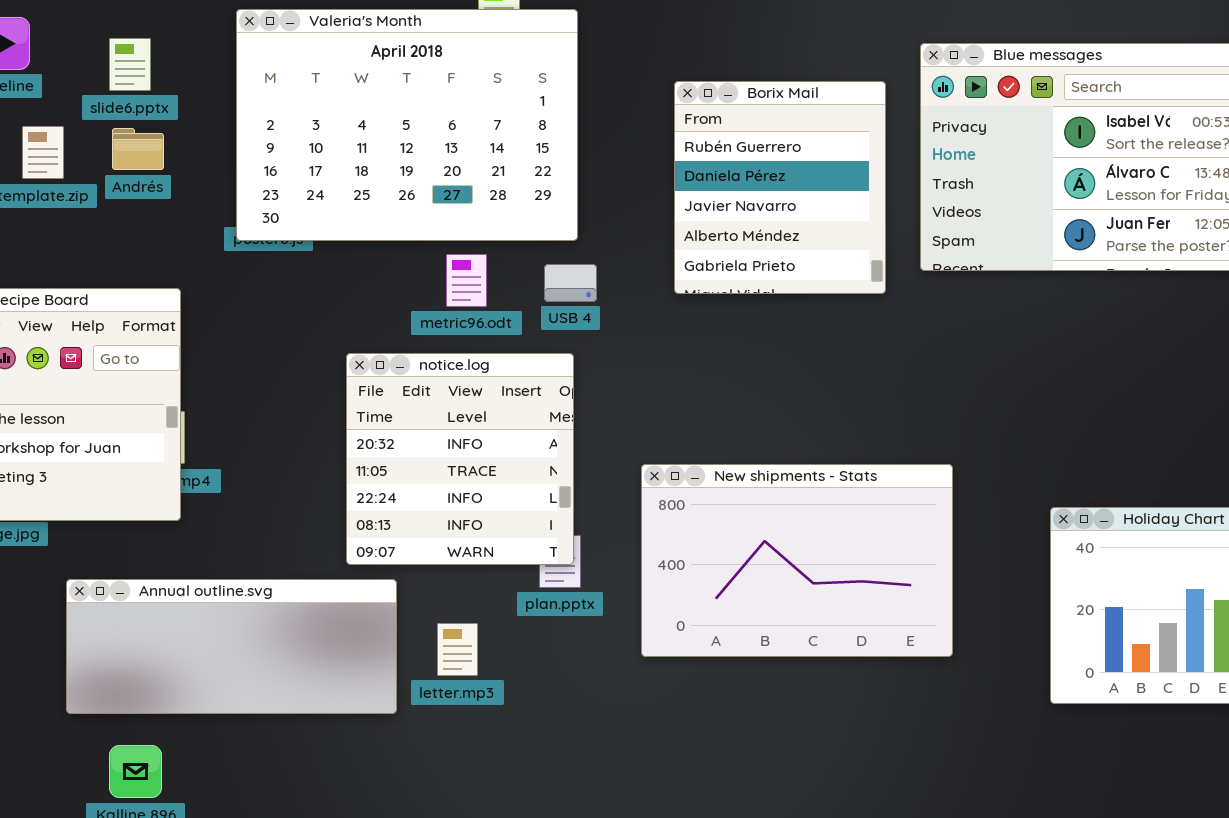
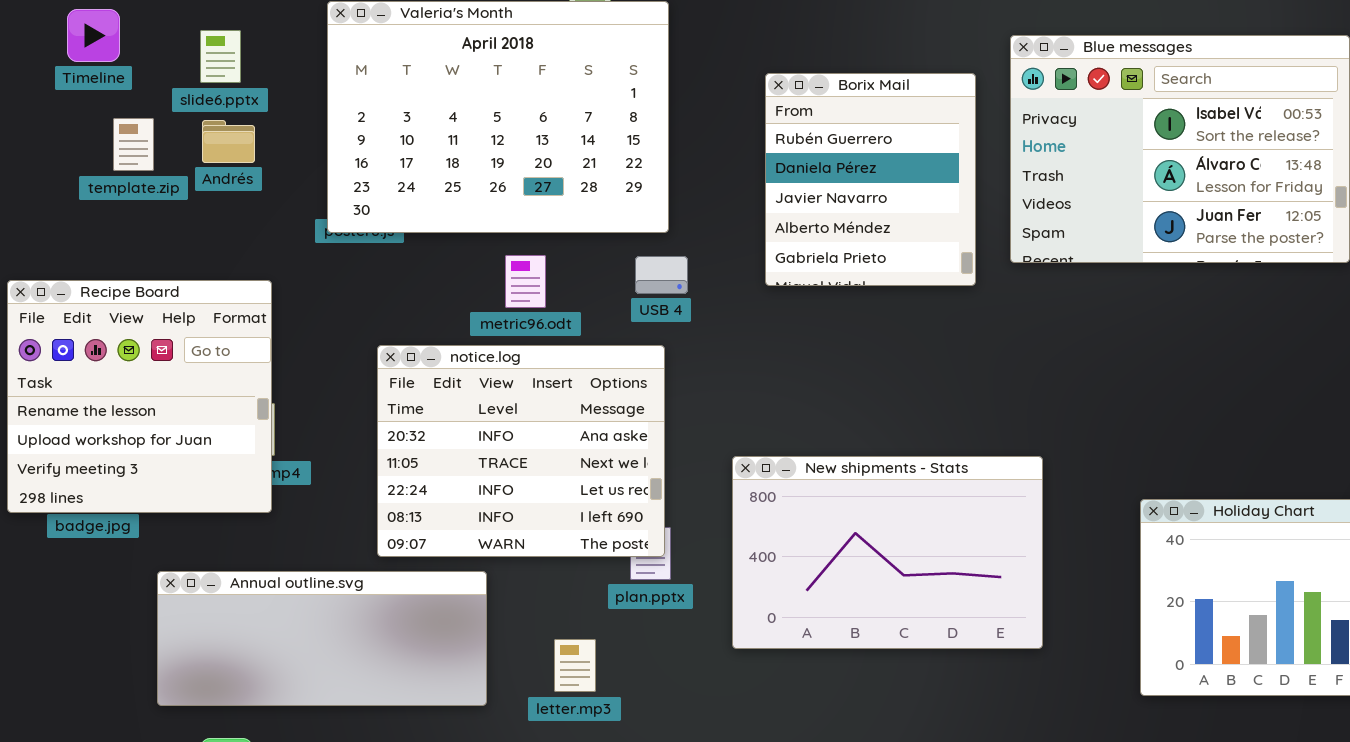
metric96.odt: [446,254,487,307] -> [505,255,546,308], moved
notice.log: [346,353,574,565] -> [377,345,665,557], resized
letter.mp3: [437,623,478,676] -> [554,639,596,692], moved

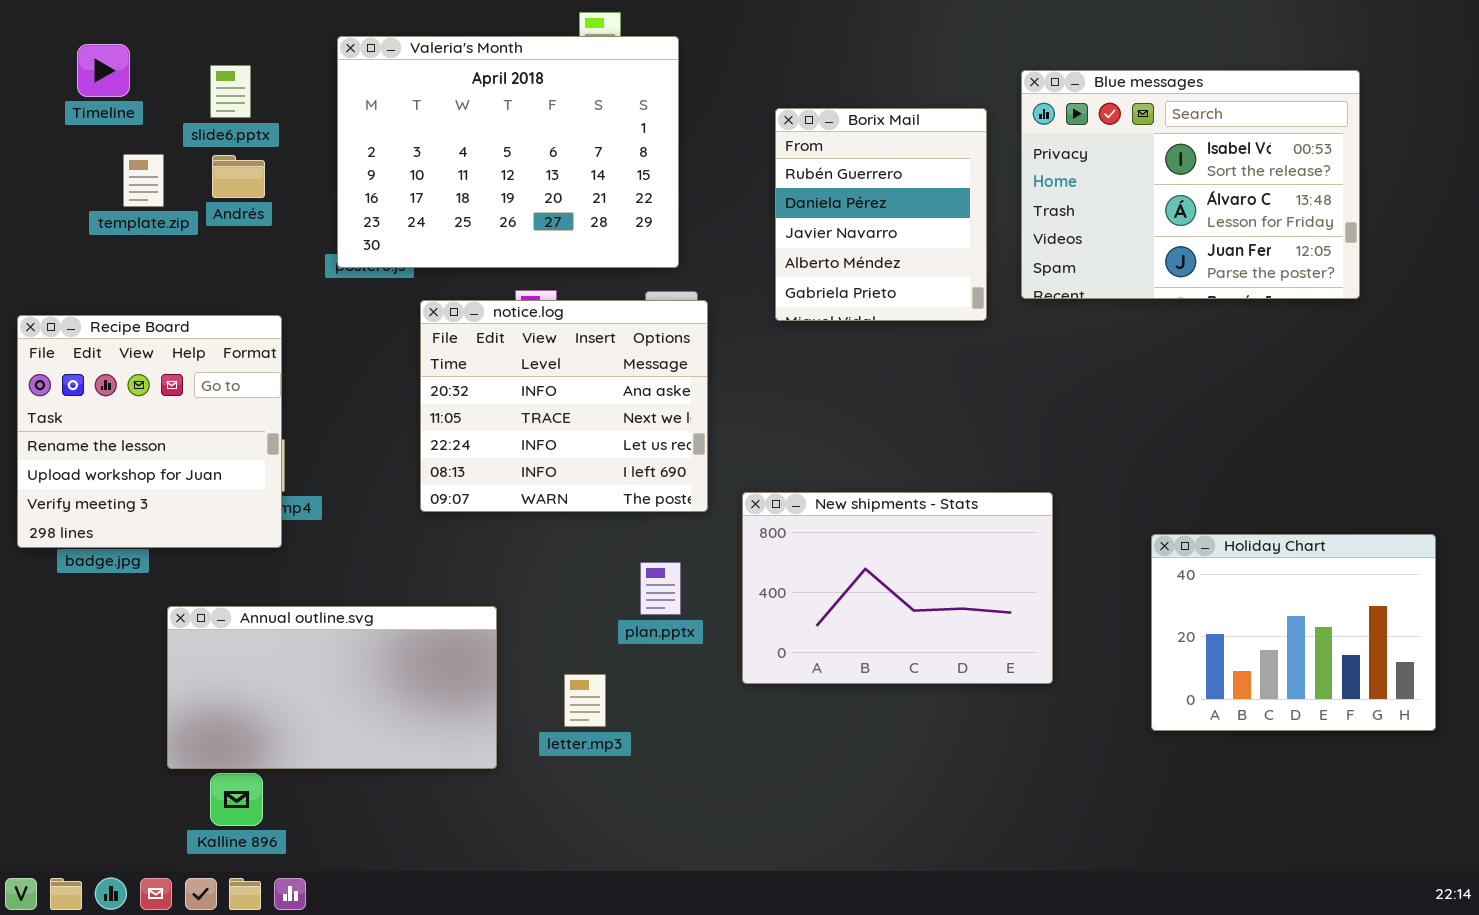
notice.log: [377,345,665,557] -> [420,300,708,512], moved
Annual outline.svg: [157,571,487,706] -> [167,606,497,769], resized

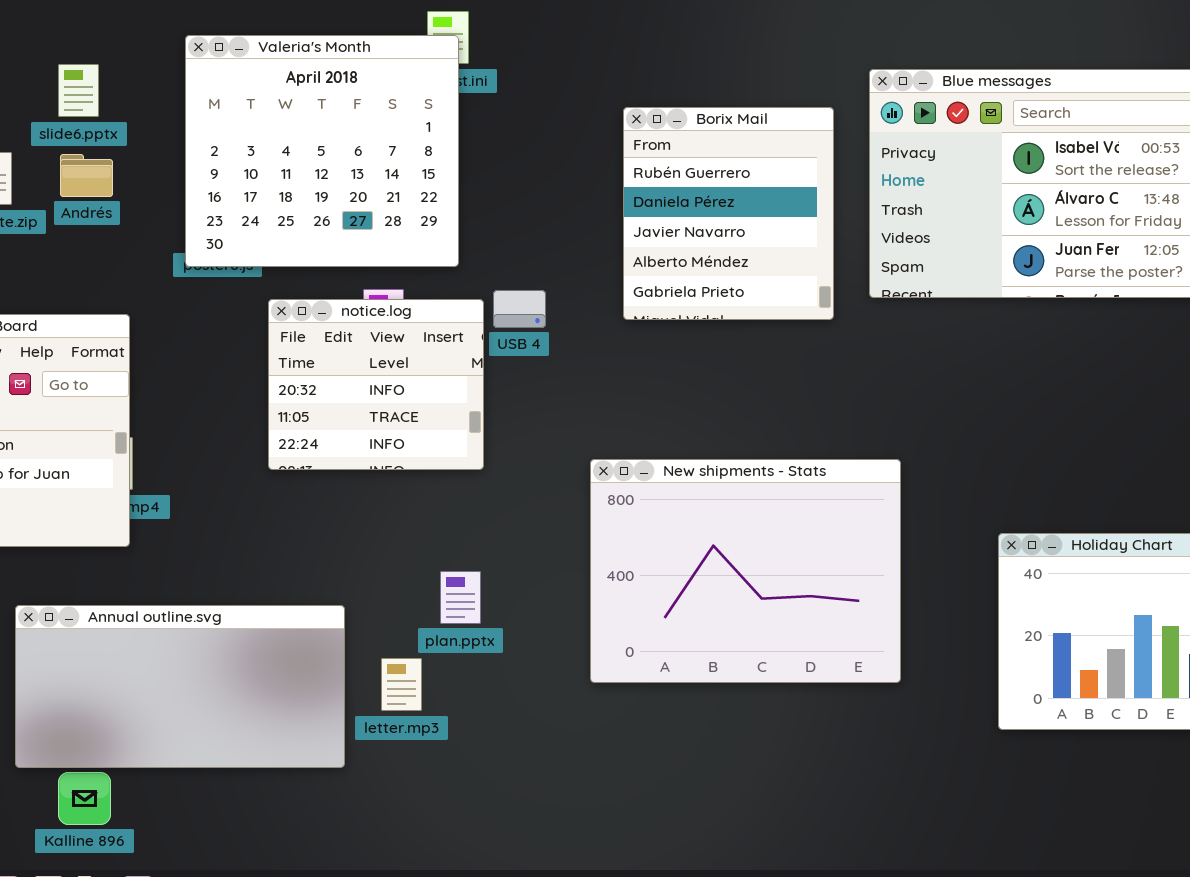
Valeria's Month: [337,36,679,268] -> [185,35,459,267], resized
notice.log: [420,300,708,512] -> [268,299,484,470], resized
New shipments - Stats: [742,492,1053,684] -> [590,459,901,683], resized
plan.pptx: [640,562,681,615] -> [440,571,481,624], moved
letter.mp3: [564,674,606,727] -> [381,658,422,711], moved

